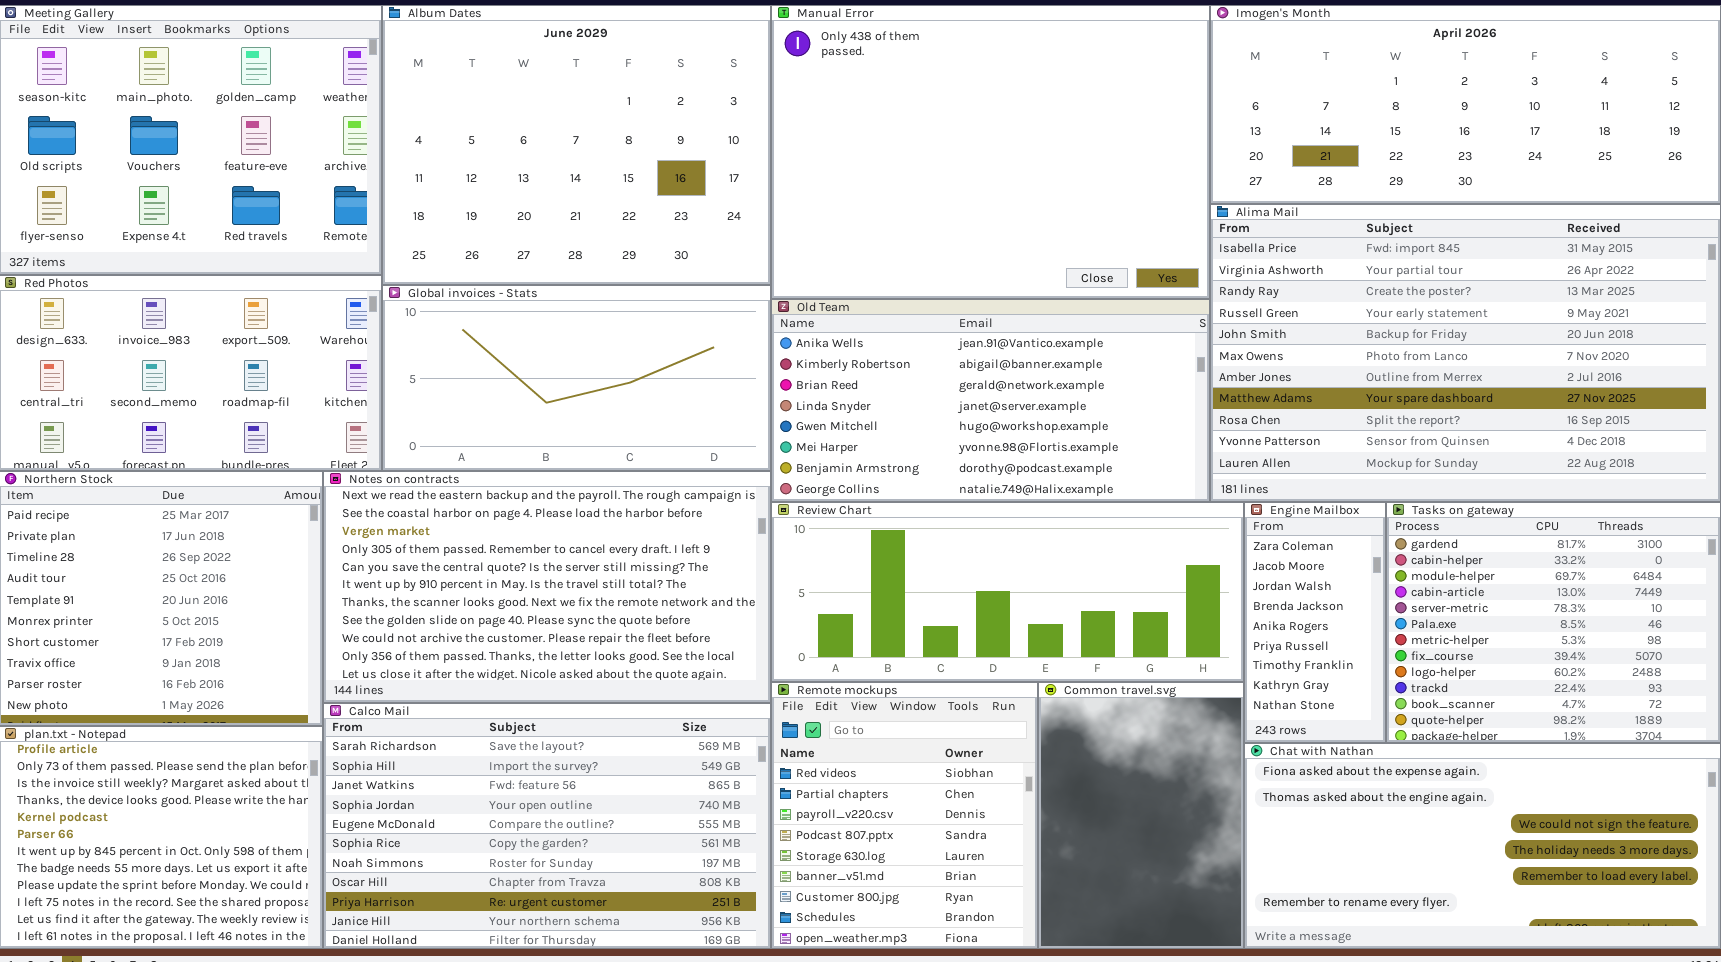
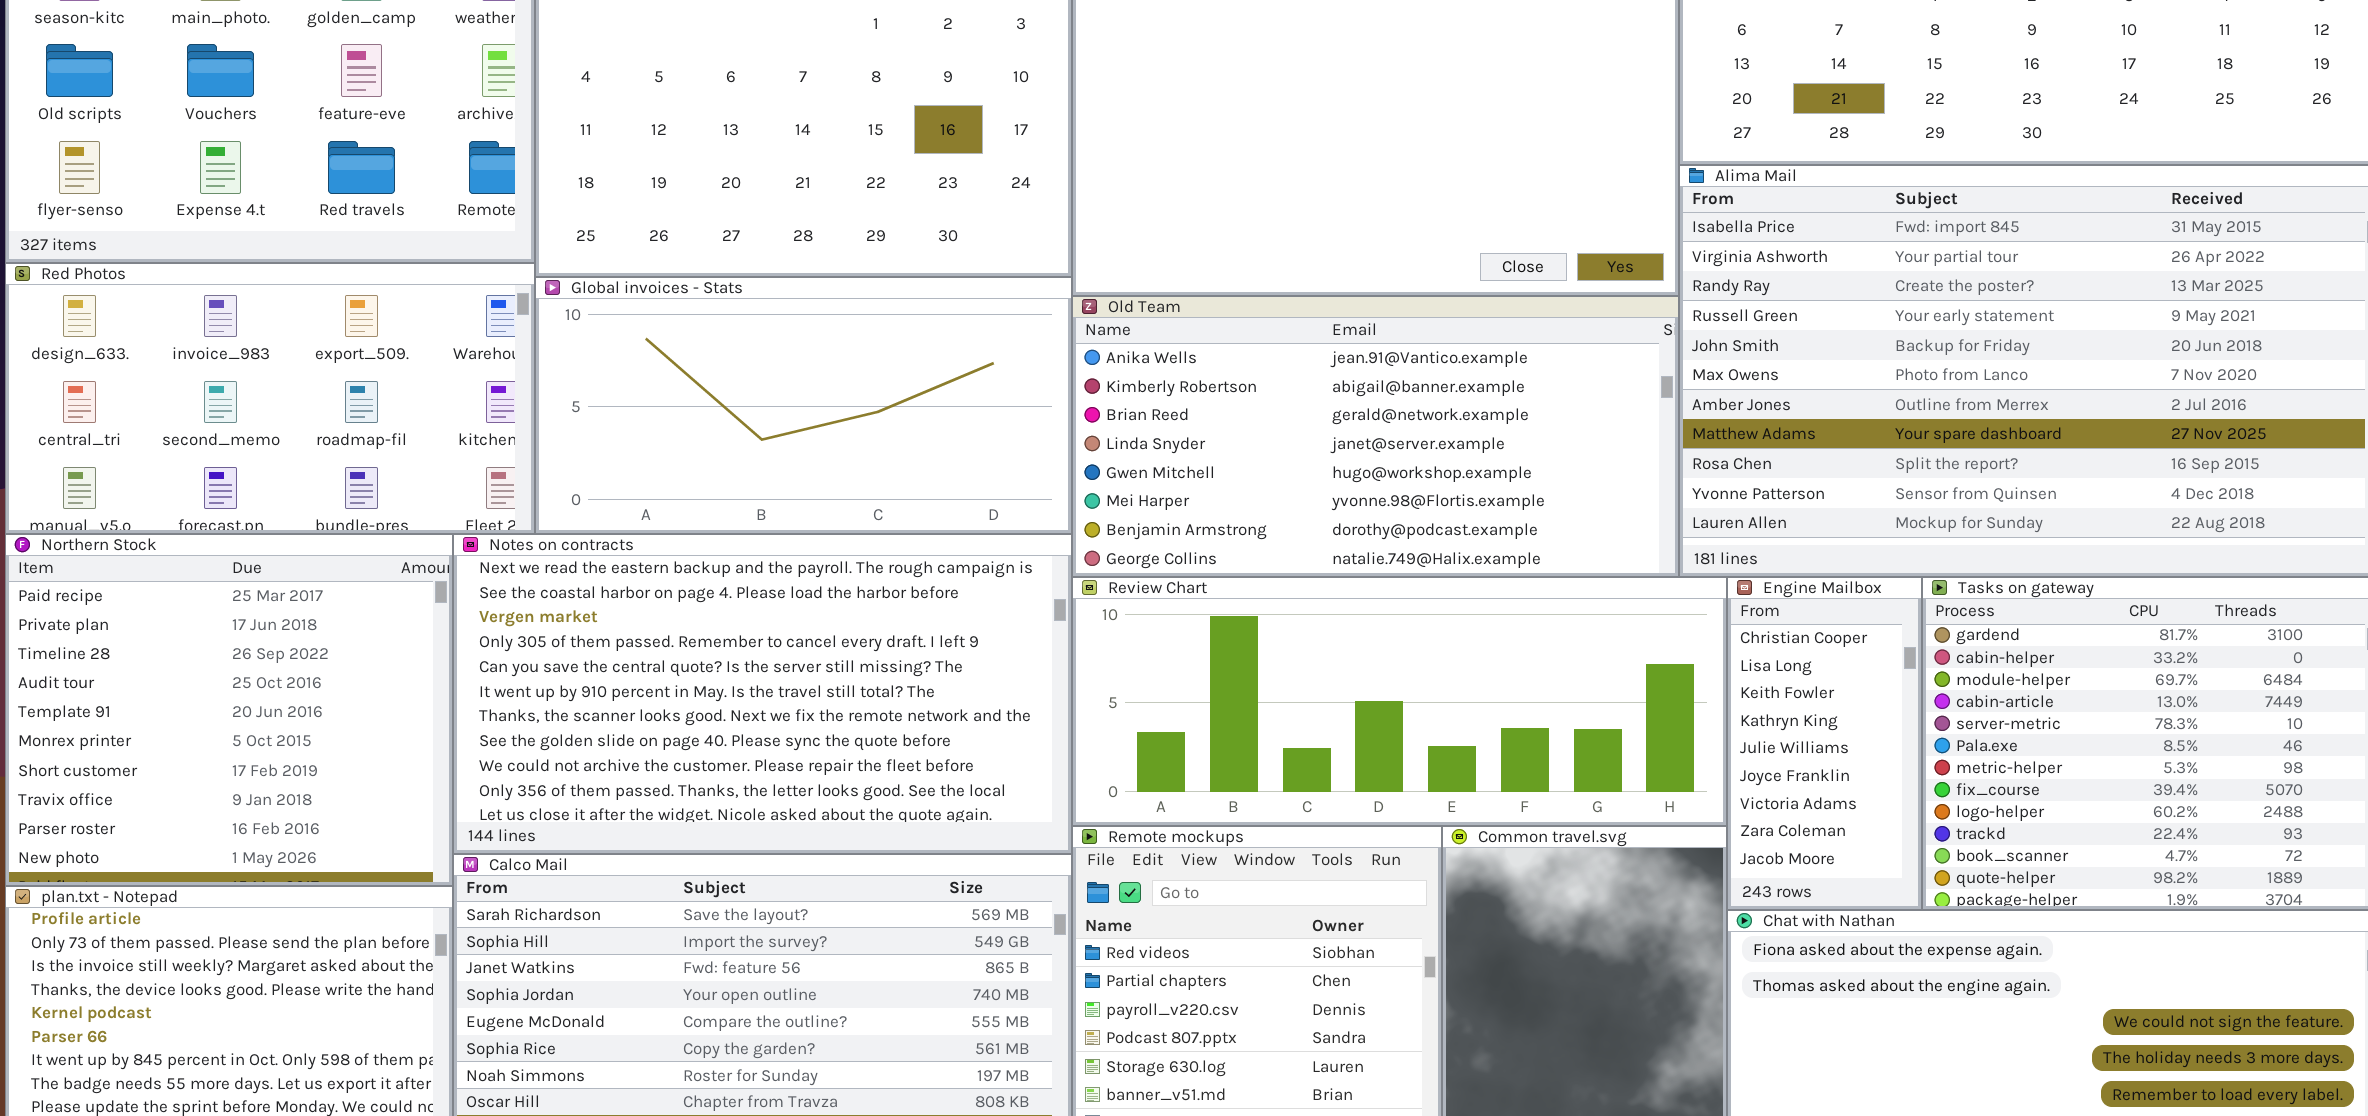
Engine Mailbox: [1244,502,1386,743] -> [1727,577,1922,910], scrolled up 7 rows

